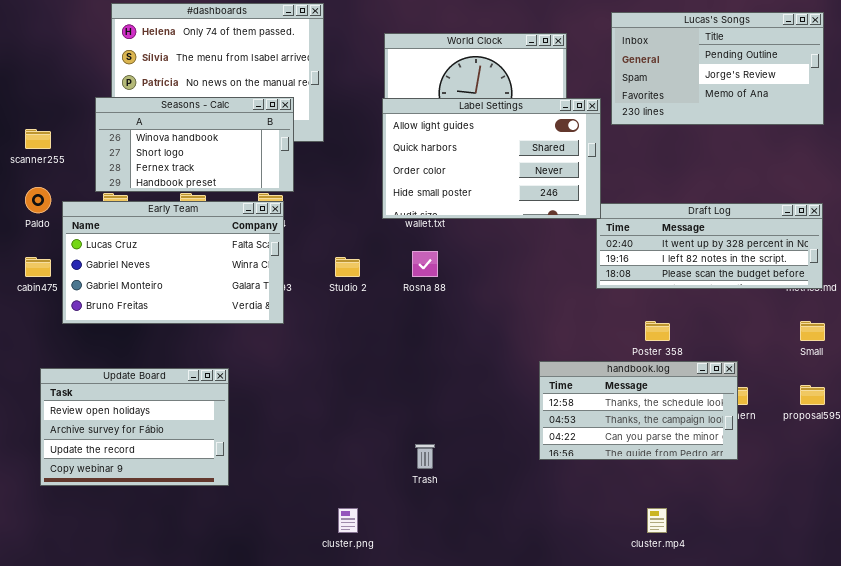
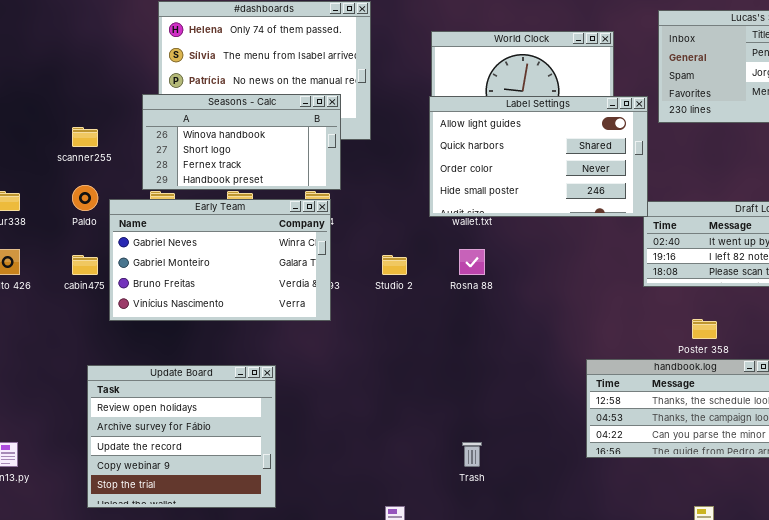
Early Team: [62,201,284,324] -> [109,199,331,321], scrolled down 1 row
Update Board: [40,368,229,486] -> [87,365,276,508], resized

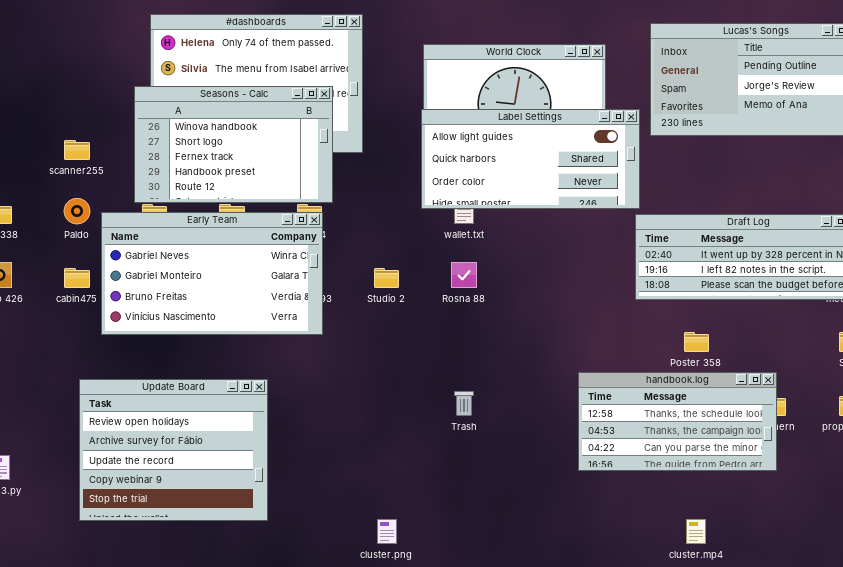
Seasons - Calc: [142,94,341,190] -> [134,86,333,203], resized
Label Settings: [429,96,648,217] -> [421,109,640,209], resized
Trash: [462,442,482,467] -> [454,391,474,416], moved

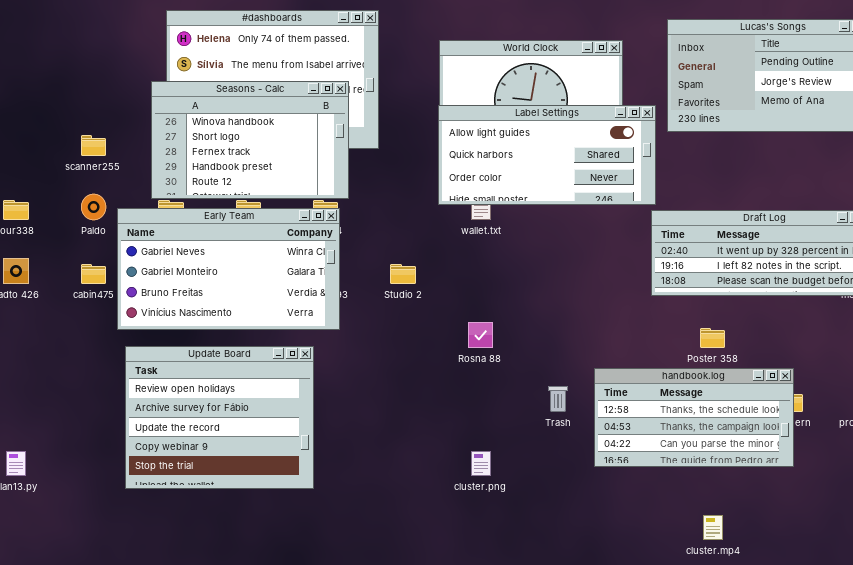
Rosna 88: [451,262,477,288] -> [468,322,493,348], moved
Update Board: [79,379,268,521] -> [125,346,314,489], moved
Trash: [454,391,474,416] -> [548,386,568,412], moved
cluster.png: [377,519,397,544] -> [471,451,491,476], moved

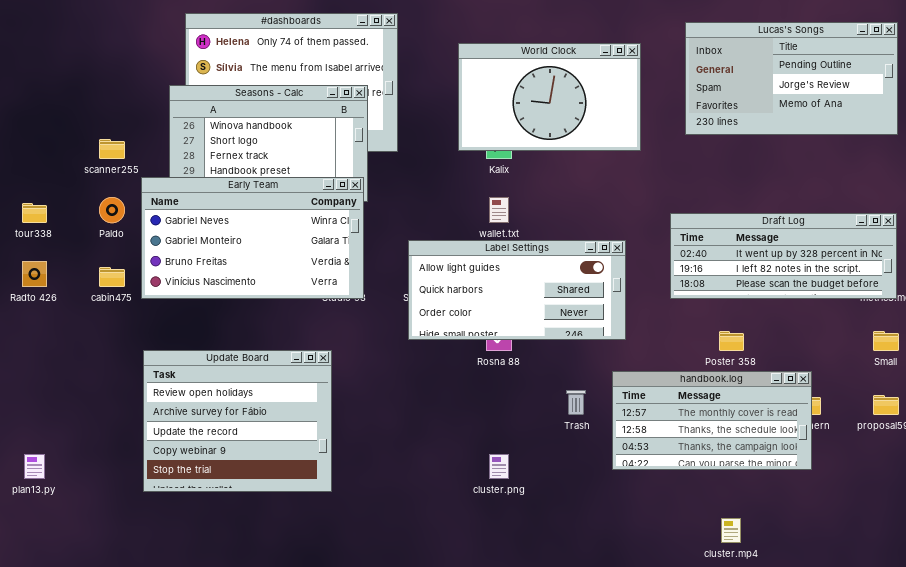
Label Settings: [438,105,656,205] -> [408,240,626,340], moved
Early Team: [117,208,340,330] -> [141,177,364,299], moved
handbook.log: [594,368,794,467] -> [612,371,812,470], scrolled up 1 row

